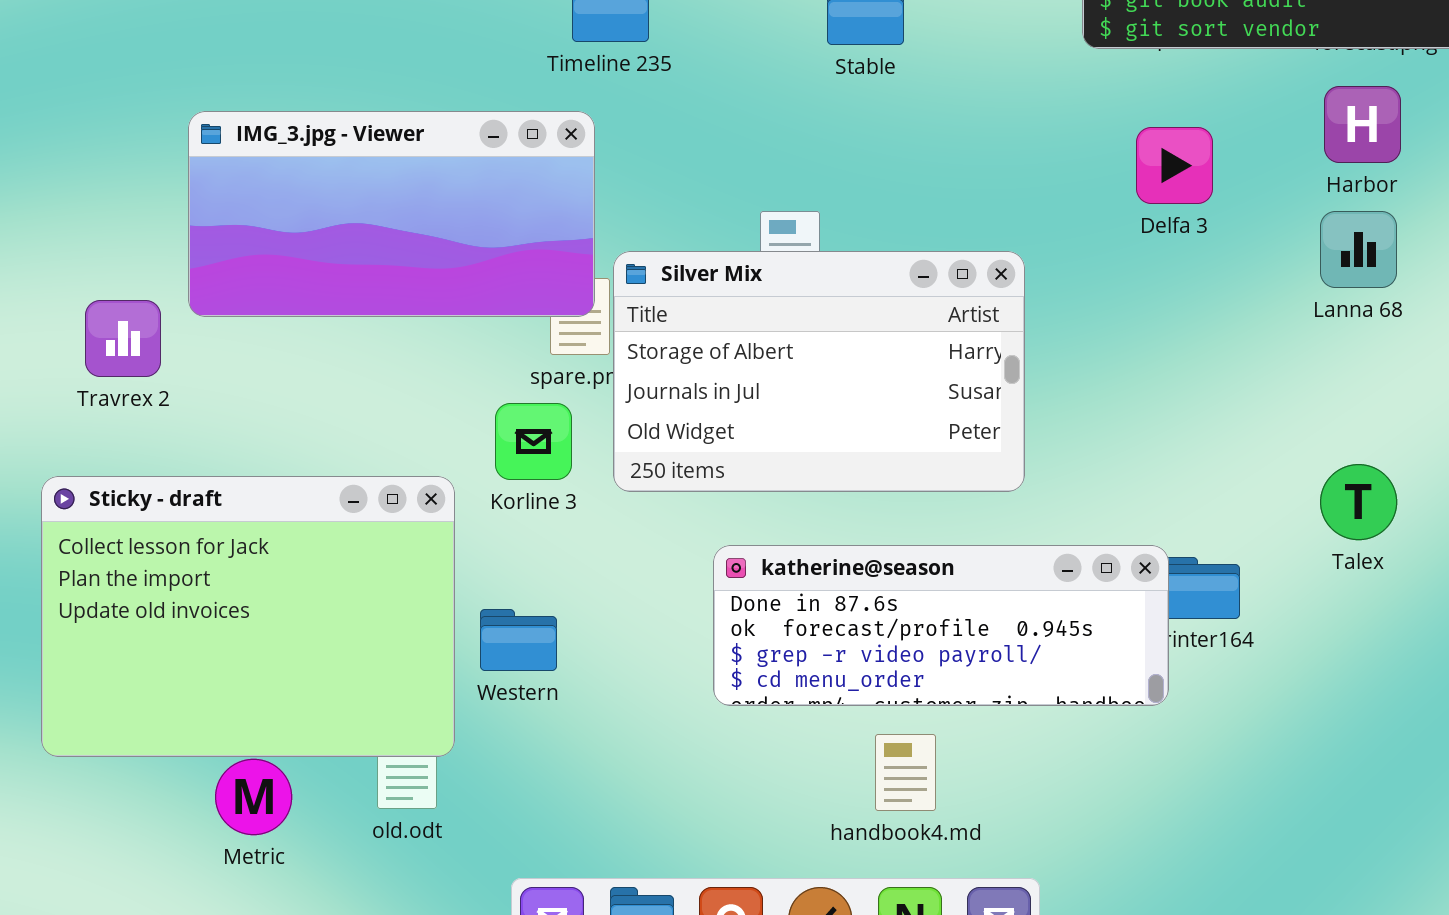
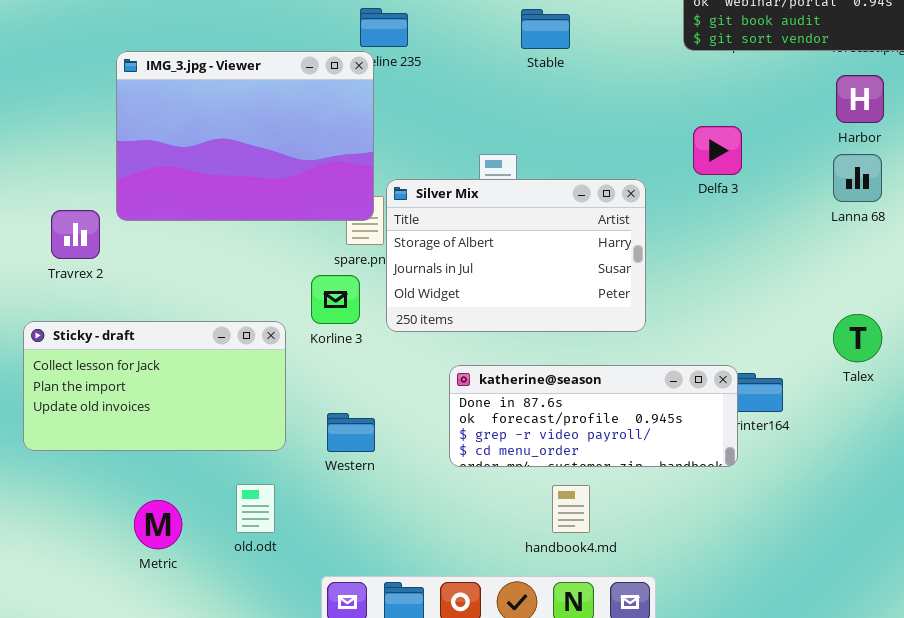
IMG_3.jpg - Viewer: [188,111,595,317] -> [116,51,374,221], resized
Delfa 3: [1136,127,1213,204] -> [693,126,742,175], moved
Sticky - draft: [41,476,455,757] -> [23,321,286,451], resized
Western: [480,609,557,671] -> [327,413,375,452], moved

